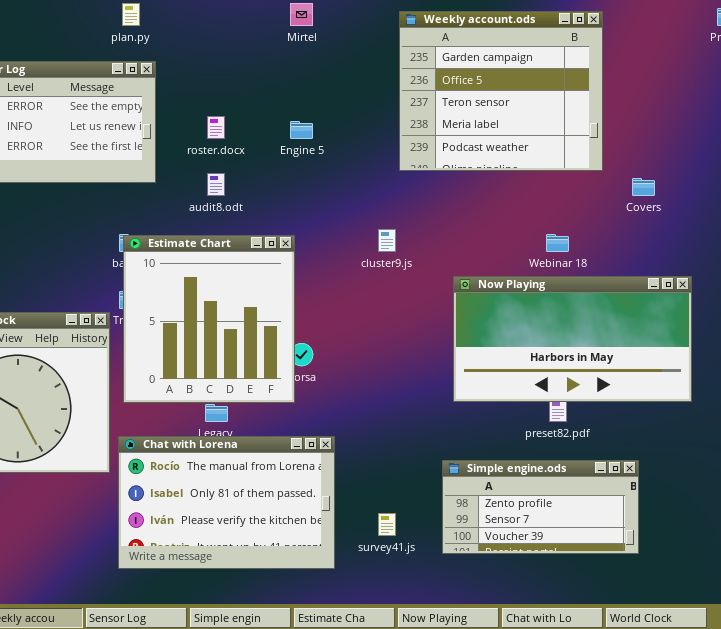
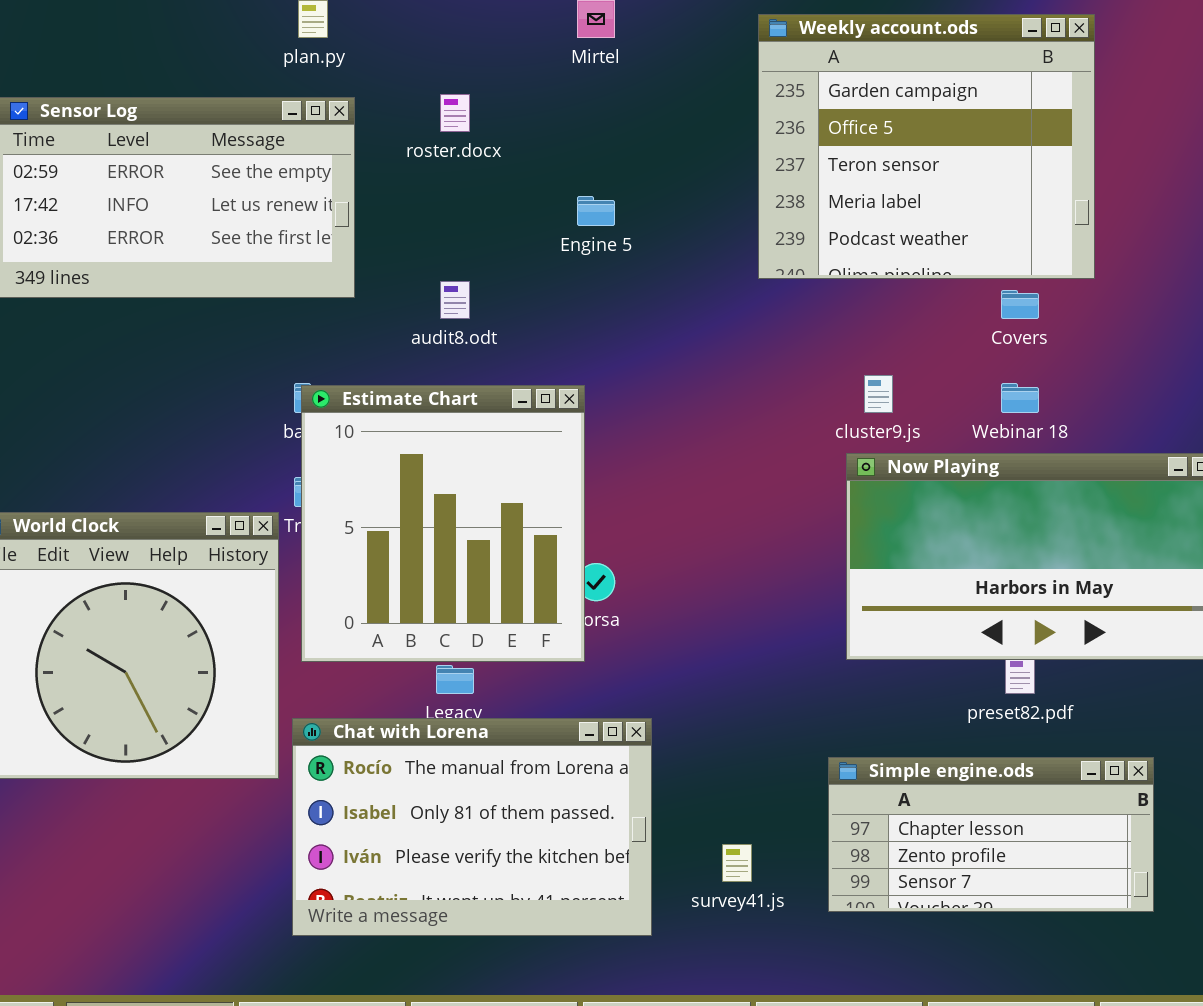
roster.docx: [207,116,225,139] -> [440,94,470,132], moved
Covers: [632,178,655,196] -> [1001,290,1039,319], moved
cluster9.js: [378,229,396,252] -> [864,375,893,413], moved
Simple engine.ods: [442,460,639,554] -> [828,757,1154,912], scrolled up 1 row

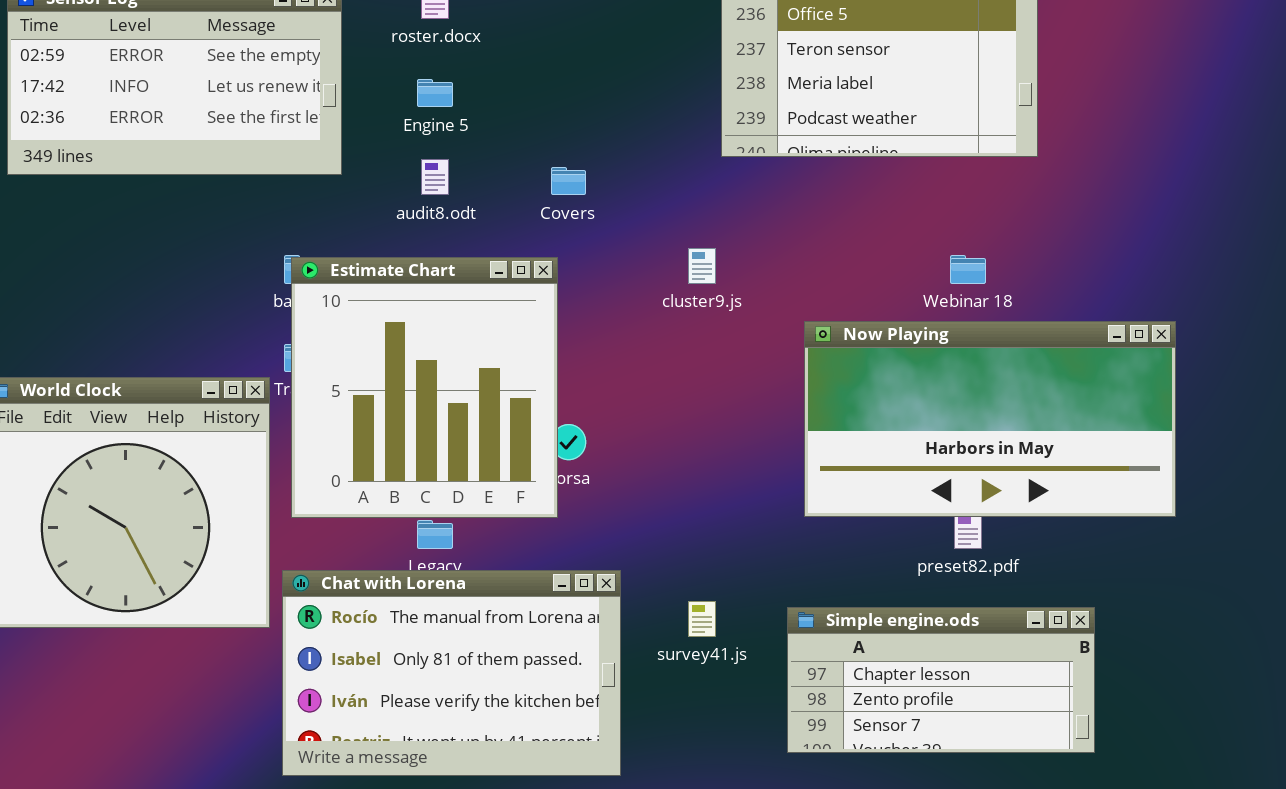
Engine 5: [577,196,615,226] -> [417,79,453,107], moved
Covers: [1001,290,1039,319] -> [551,167,586,195], moved
cluster9.js: [864,375,893,413] -> [688,248,716,284], moved
survey41.js: [722,844,752,882] -> [688,601,716,637], moved

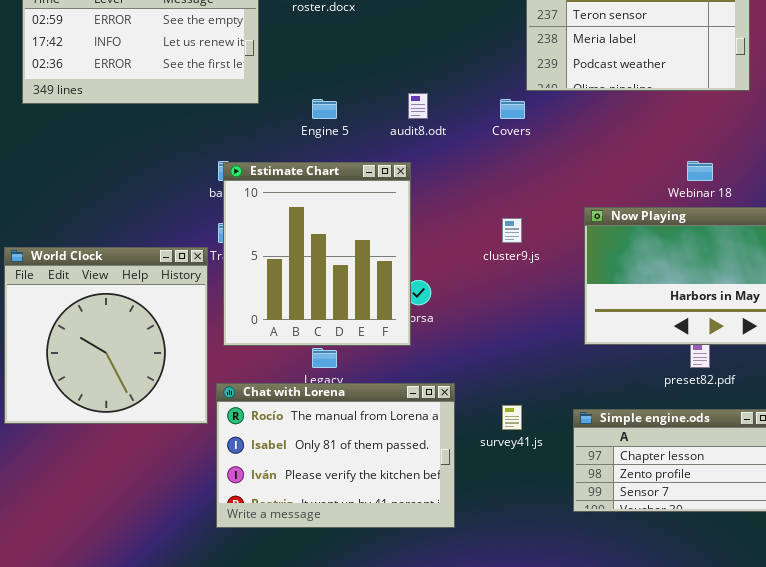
Engine 5: [417,79,453,107] -> [312,99,337,119], moved
audit8.odt: [421,159,449,195] -> [408,93,428,119], moved
Covers: [551,167,586,195] -> [500,99,525,119], moved
cluster9.js: [688,248,716,284] -> [502,218,522,243], moved

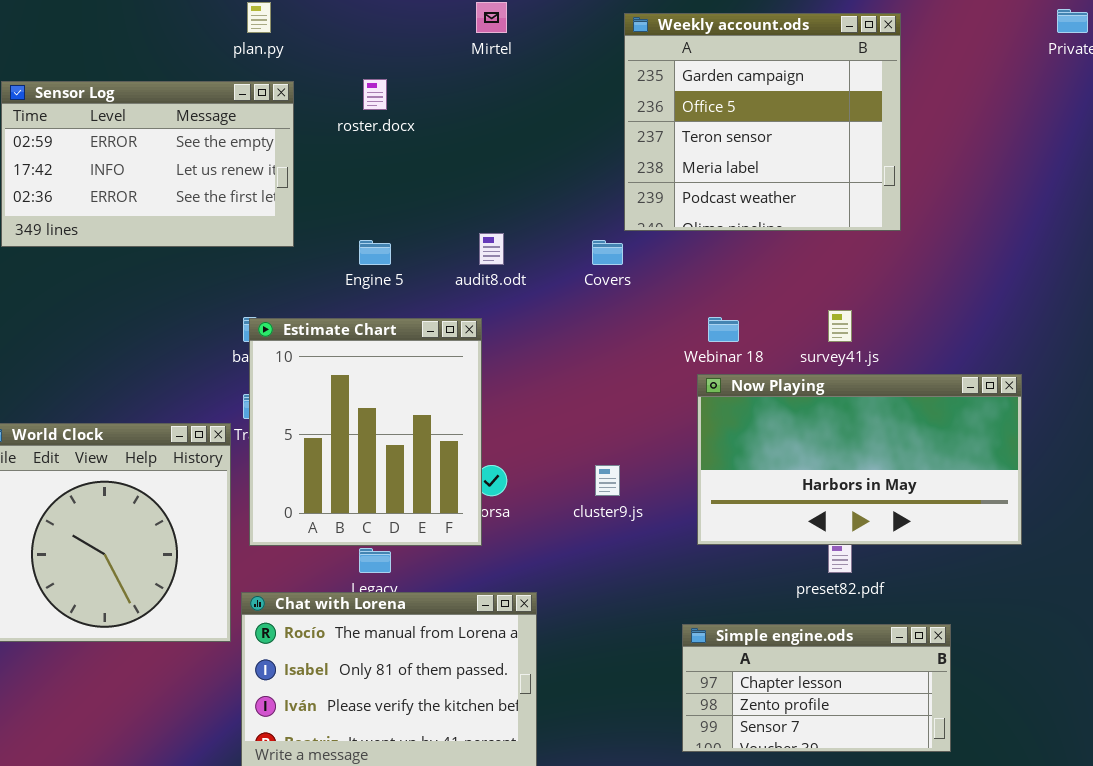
Webinar 18: [687,161,713,181] -> [708,317,739,342], moved
cluster9.js: [502,218,522,243] -> [595,465,620,496], moved
survey41.js: [502,405,522,430] -> [828,310,852,342], moved

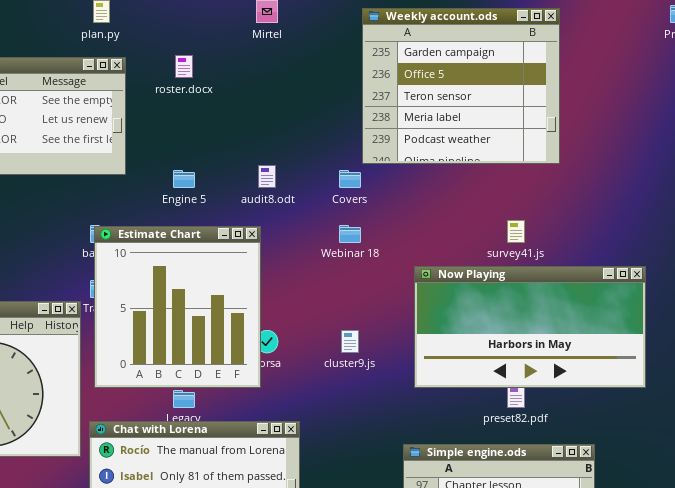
Webinar 18: [708,317,739,342] -> [339,225,361,243], moved

